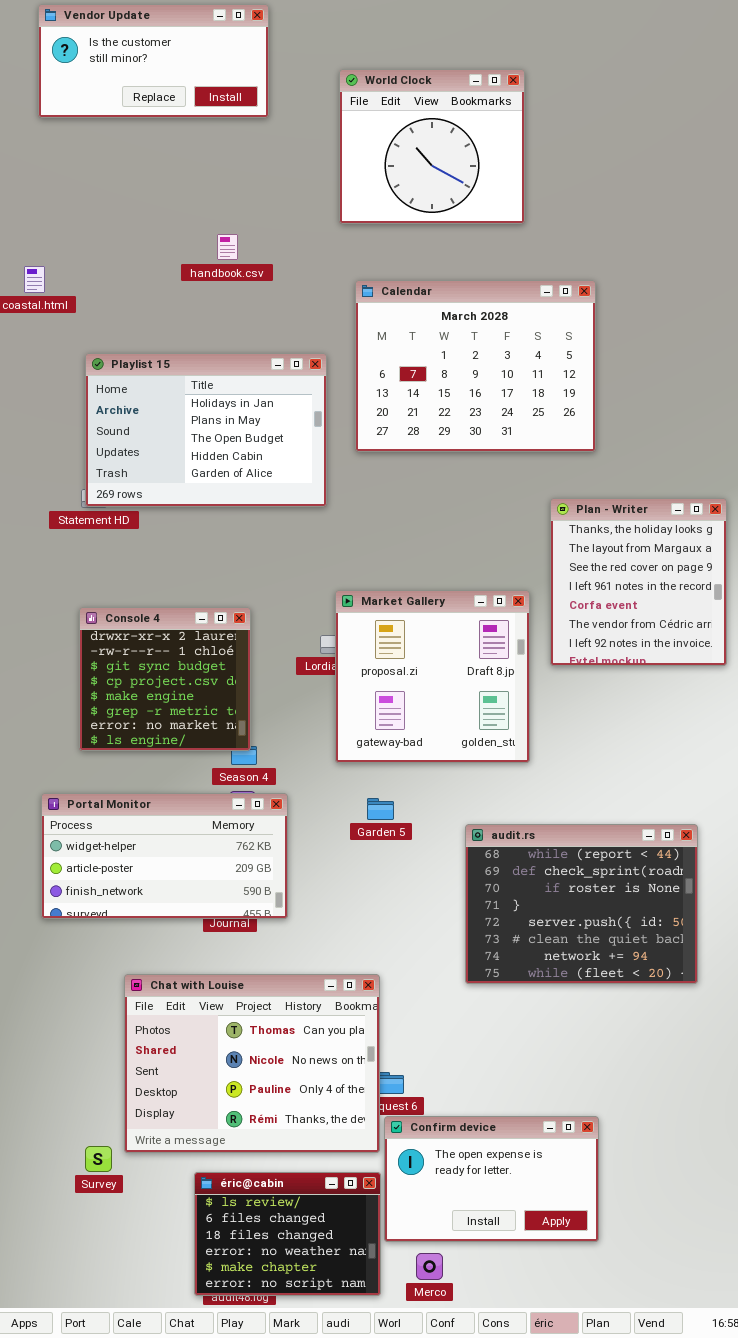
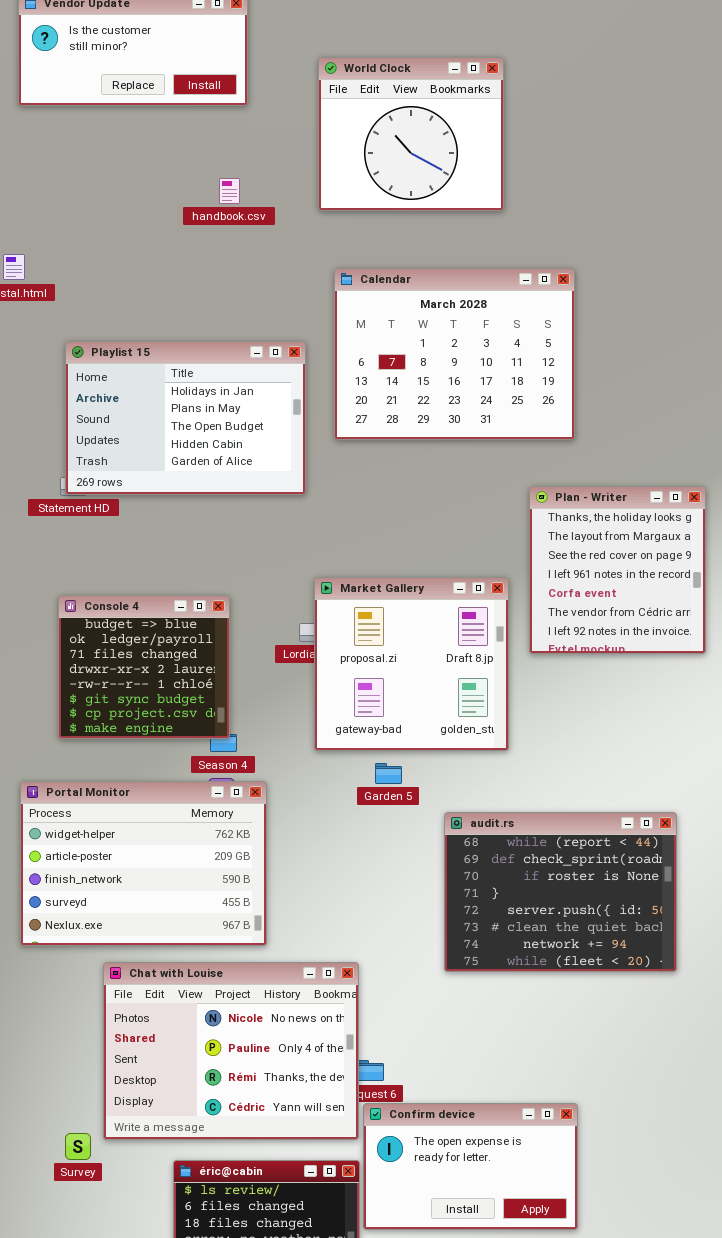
handbook.csv: [217,234,238,260] -> [219,178,240,204], moved
Console 4: [79,607,251,751] -> [58,595,230,739], scrolled up 3 rows
Portal Monitor: [41,793,288,919] -> [20,781,267,946], resized
Garden 5: [367,798,394,820] -> [375,763,402,784], moved
Chat with Louise: [124,974,380,1153] -> [103,962,359,1140], scrolled down 1 row

